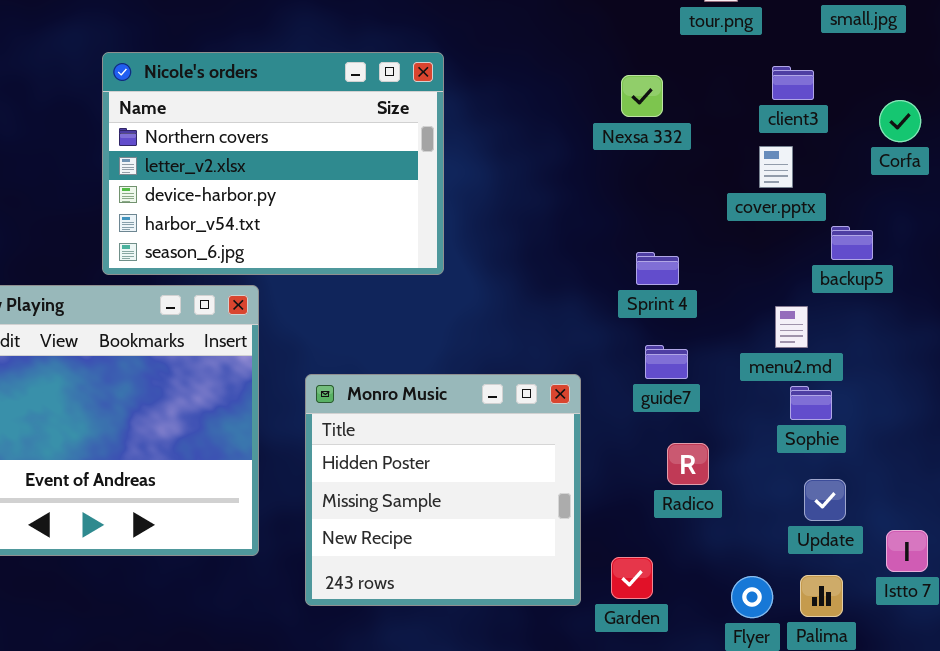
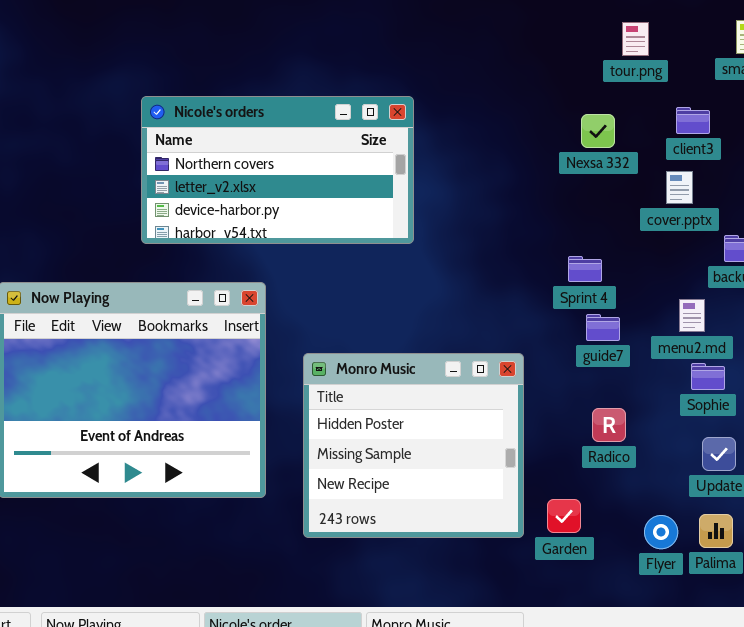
Nicole's orders: [102,52,444,275] -> [141,96,414,244], resized
Nexsa 332: [621,75,663,117] -> [581,114,615,148], moved
guide7: [645,345,688,379] -> [586,314,620,341], moved

